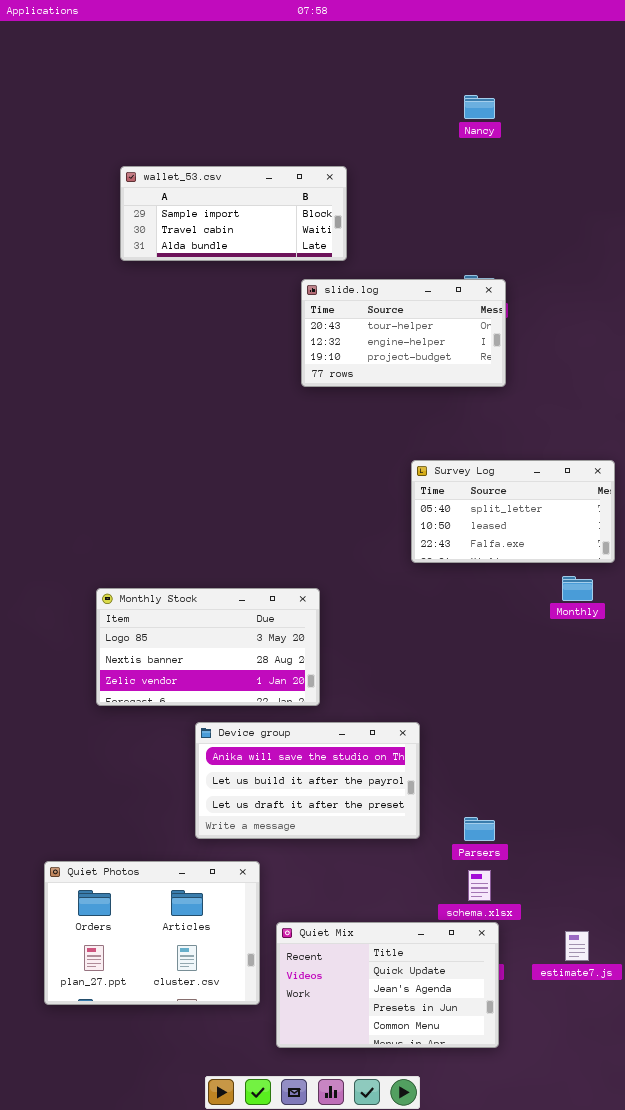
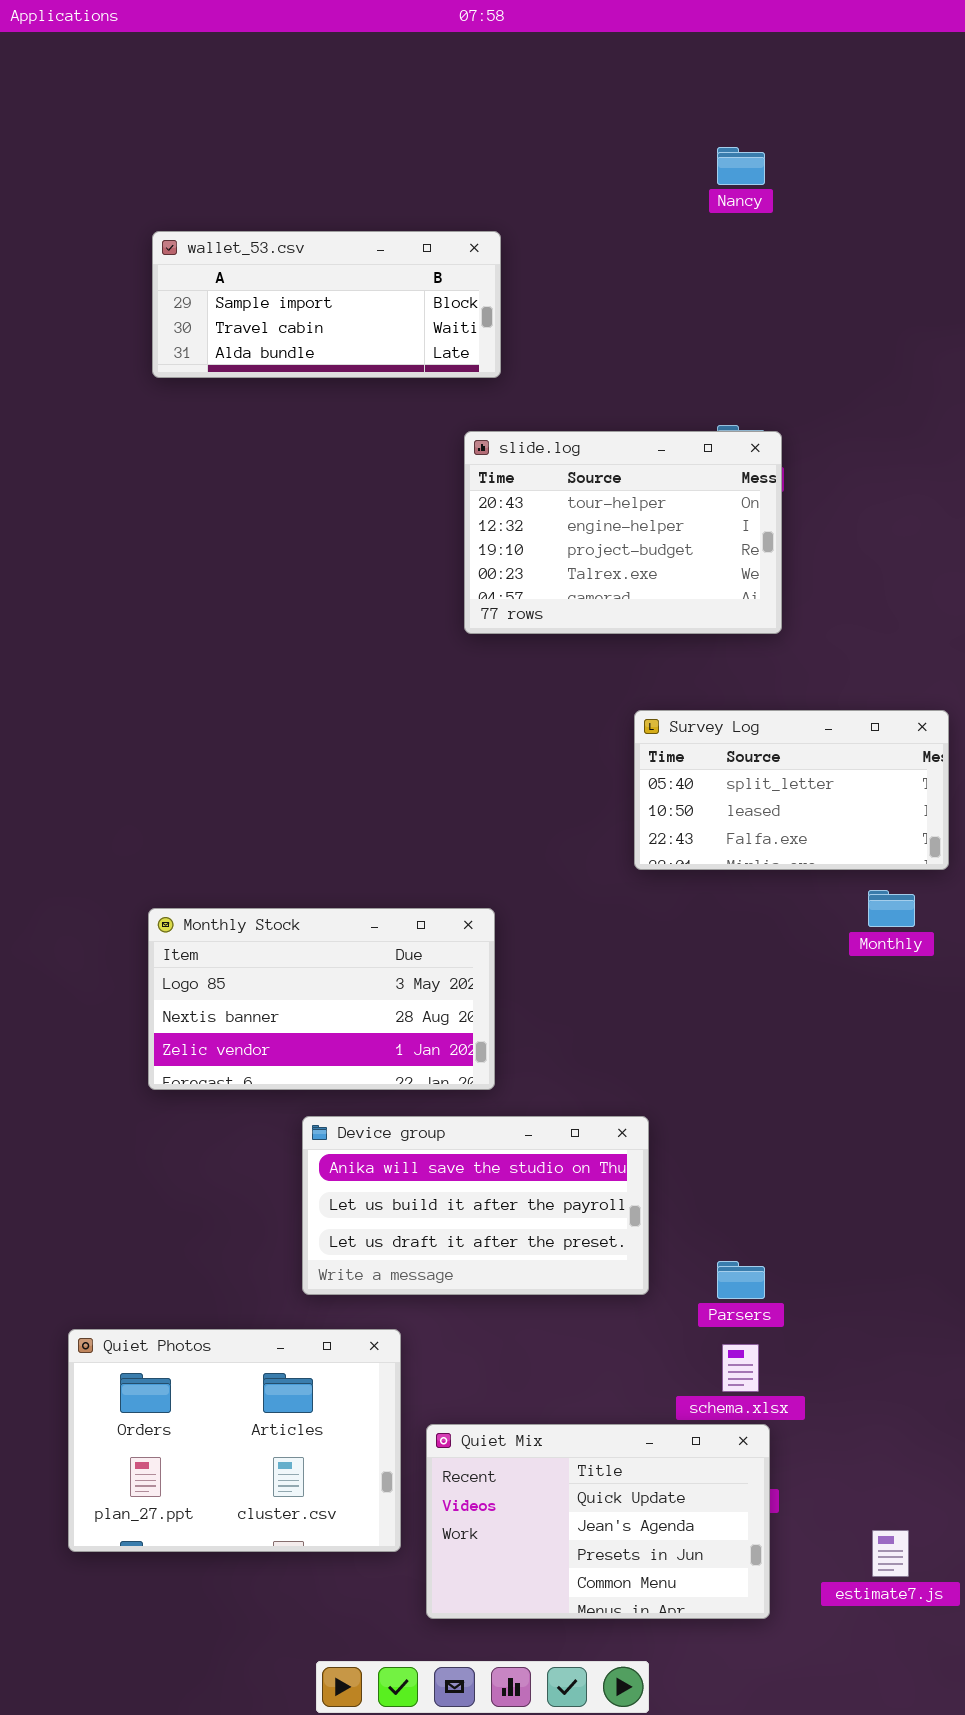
wallet_53.csv: [120,166,347,261] -> [152,231,501,378], moved
slide.log: [301,279,506,387] -> [464,431,782,634], resized
estimate7.js: [565,931,589,961] -> [872,1530,909,1577], moved

